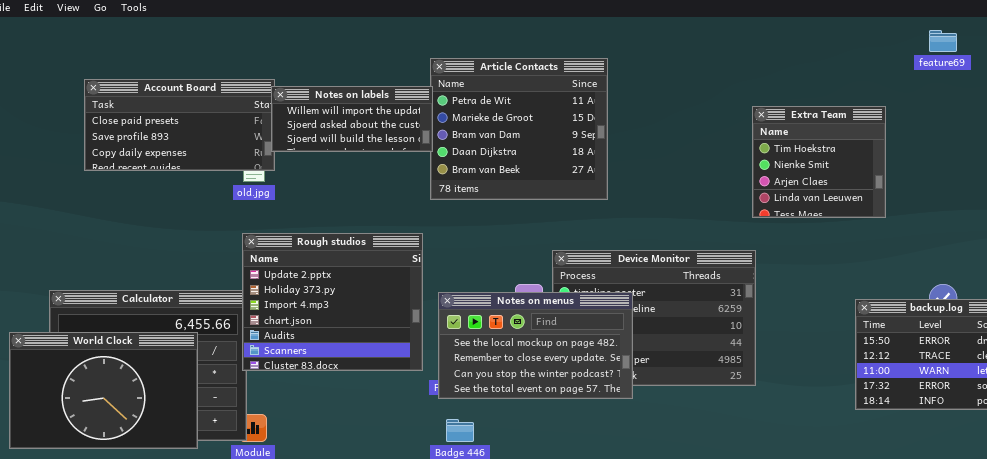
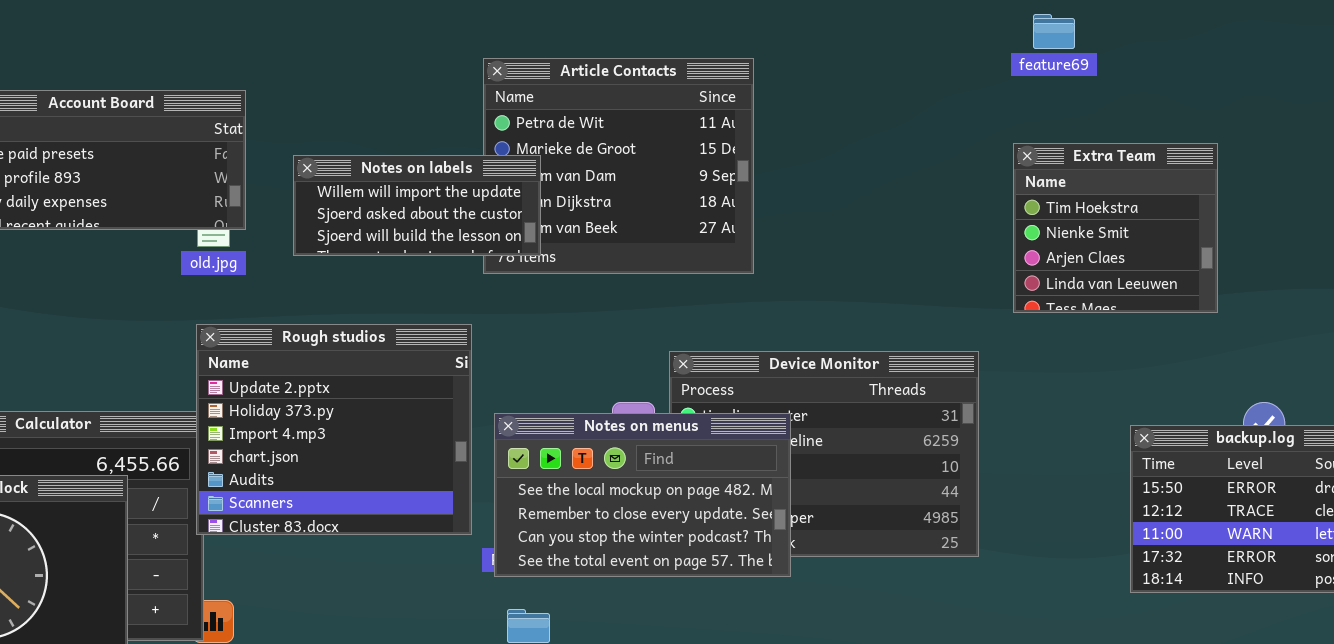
feature69: [929,30,957,52] -> [1033,14,1075,49], moved
Notes on labels: [271,86,433,152] -> [293,155,541,256], moved
Extra Team: [752,106,886,218] -> [1013,143,1218,313], moved

